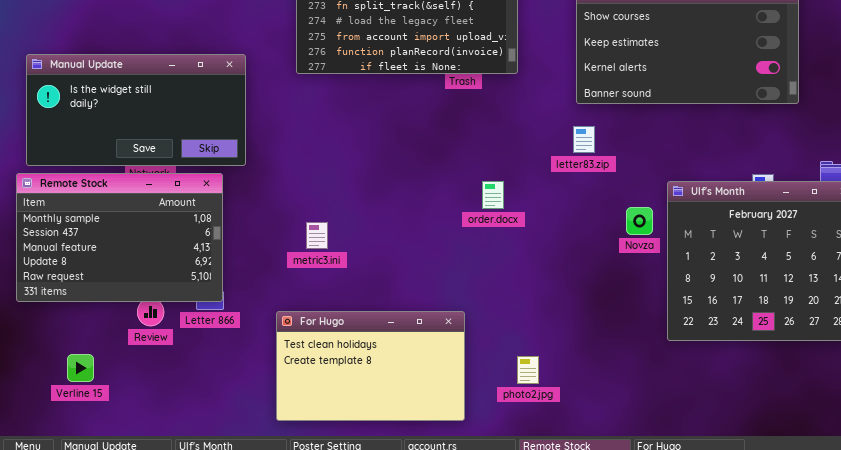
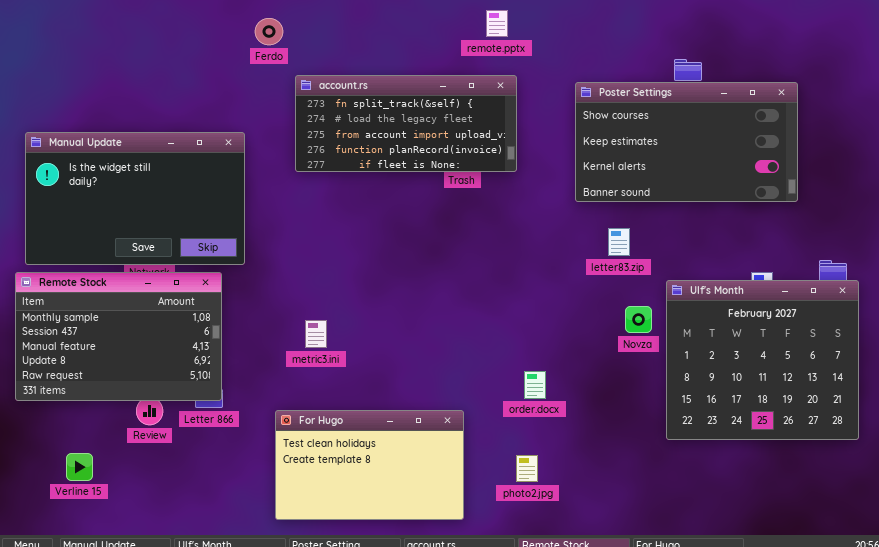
Manual Update: [26,54,246,166] -> [25,132,245,265], resized
letter83.zip: [573,126,595,153] -> [608,228,630,256], moved
order.docx: [482,181,504,209] -> [524,371,546,399], moved

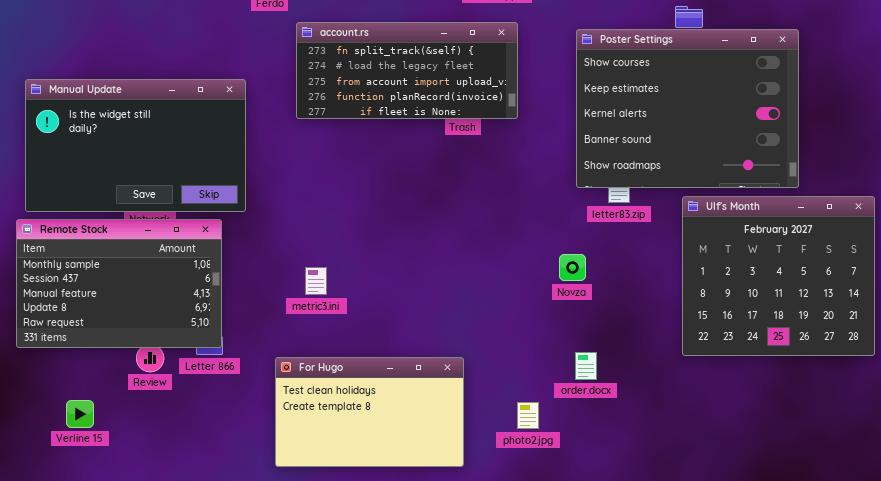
Poster Settings: [575,82,798,202] -> [576,29,799,188], resized
Ulf's Month: [666,280,859,440] -> [682,196,875,356], moved
Novza: [625,306,652,333] -> [559,254,586,281], moved
order.docx: [524,371,546,399] -> [575,352,597,380], moved

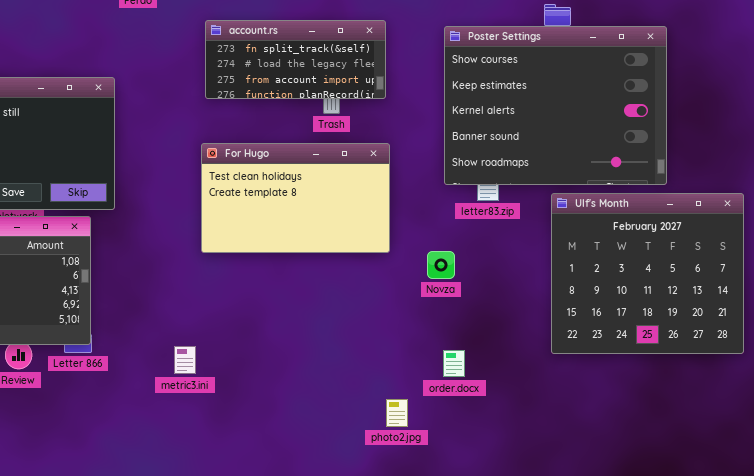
account.rs: [296,22,518,119] -> [205,20,386,99], resized
metric3.ini: [305,267,327,295] -> [174,346,196,374], moved
For Hugo: [275,357,464,467] -> [201,143,390,253], moved

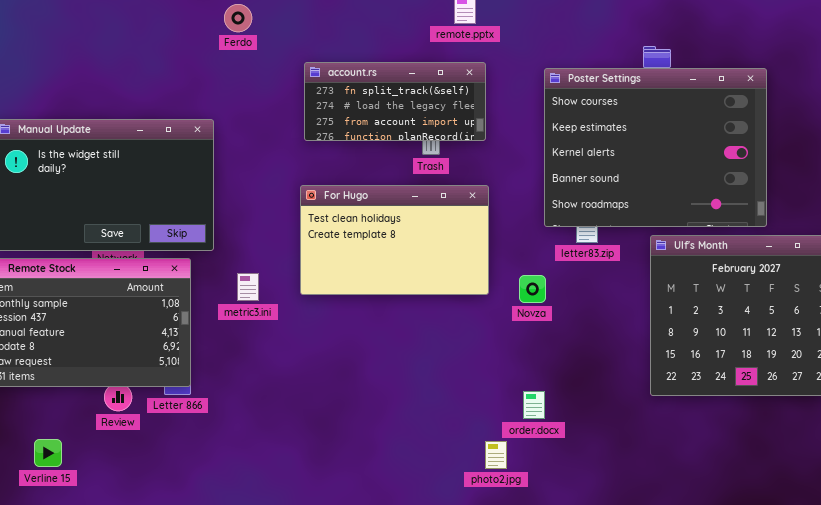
Novza: [427,251,455,279] -> [519,275,546,303], moved
metric3.ini: [174,346,196,374] -> [237,273,259,301], moved
order.docx: [443,350,465,377] -> [523,391,545,419], moved

